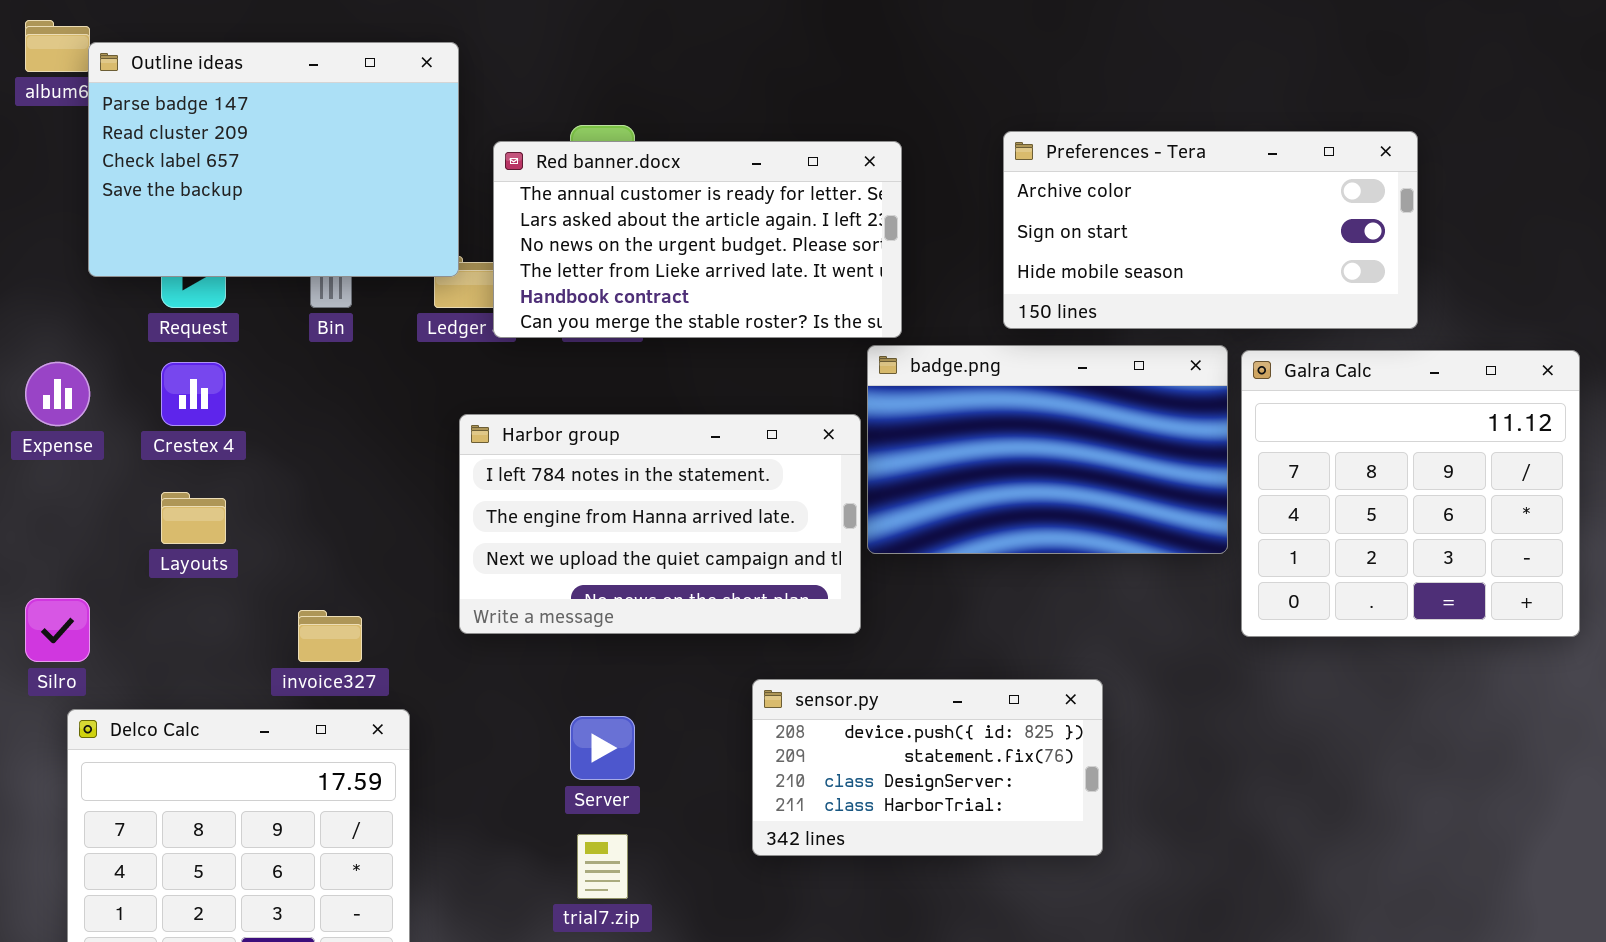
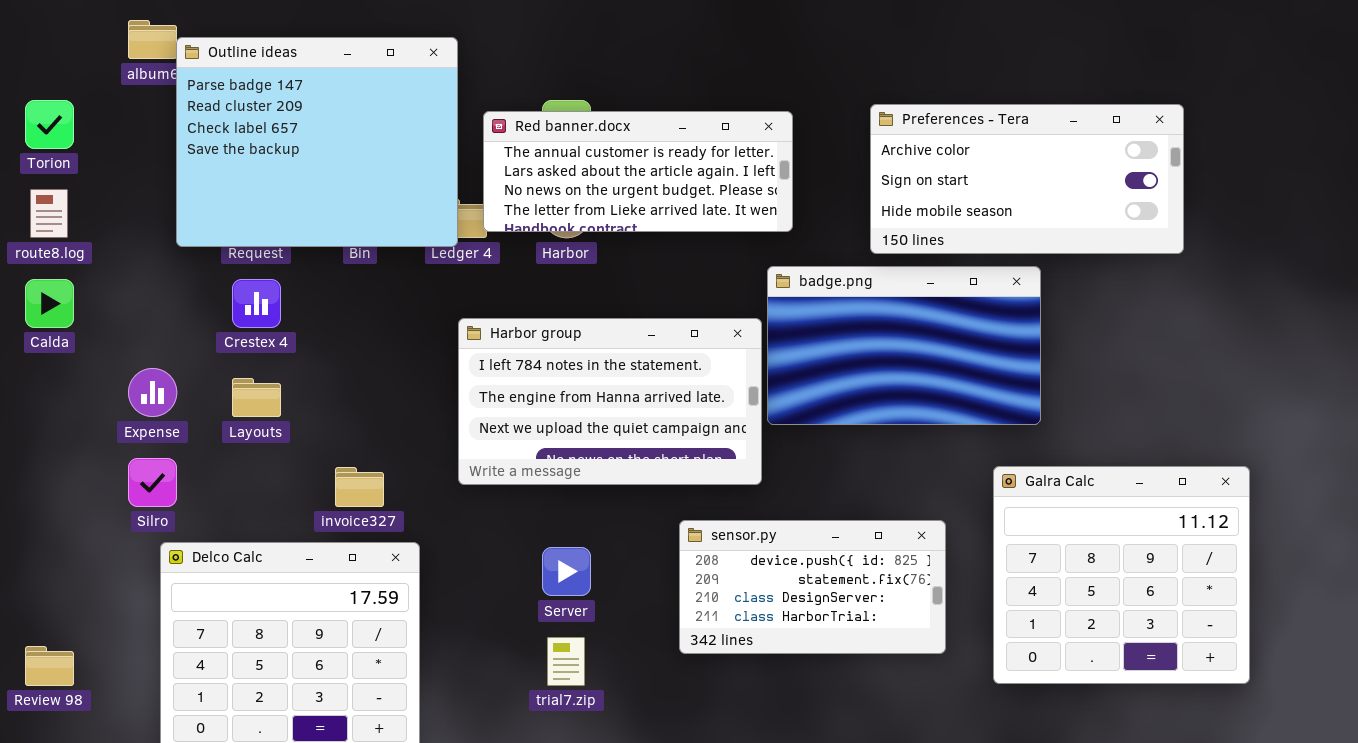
Outline ideas: [88,42,459,277] -> [176,37,458,247], resized
Red banner.docx: [493,141,902,338] -> [483,111,793,232], resized
Galra Calc: [1241,350,1580,637] -> [993,466,1250,684], moved
Expense: [25,362,90,426] -> [128,368,177,417], moved

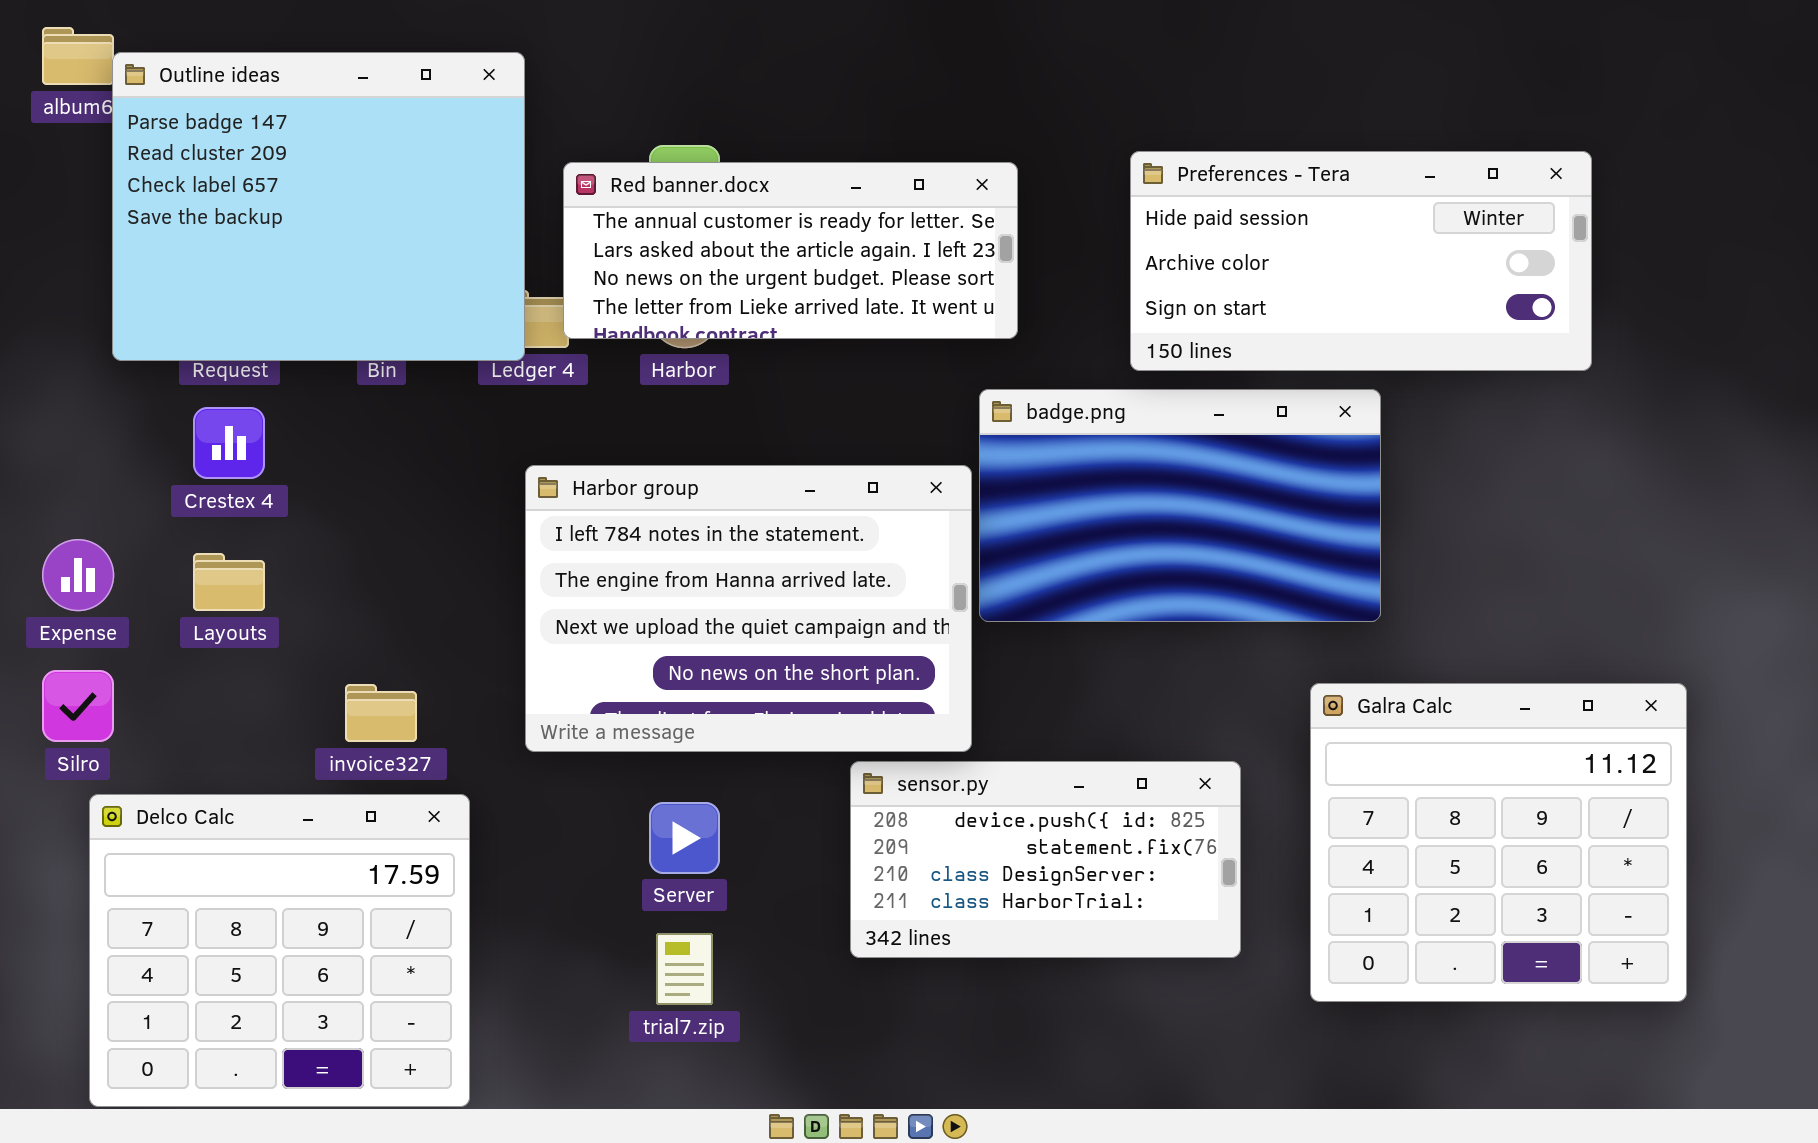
Preferences - Tera: [870,104,1184,254] -> [1130,151,1592,371], scrolled up 1 row
Harbor group: [458,318,762,485] -> [525,465,972,752], resized

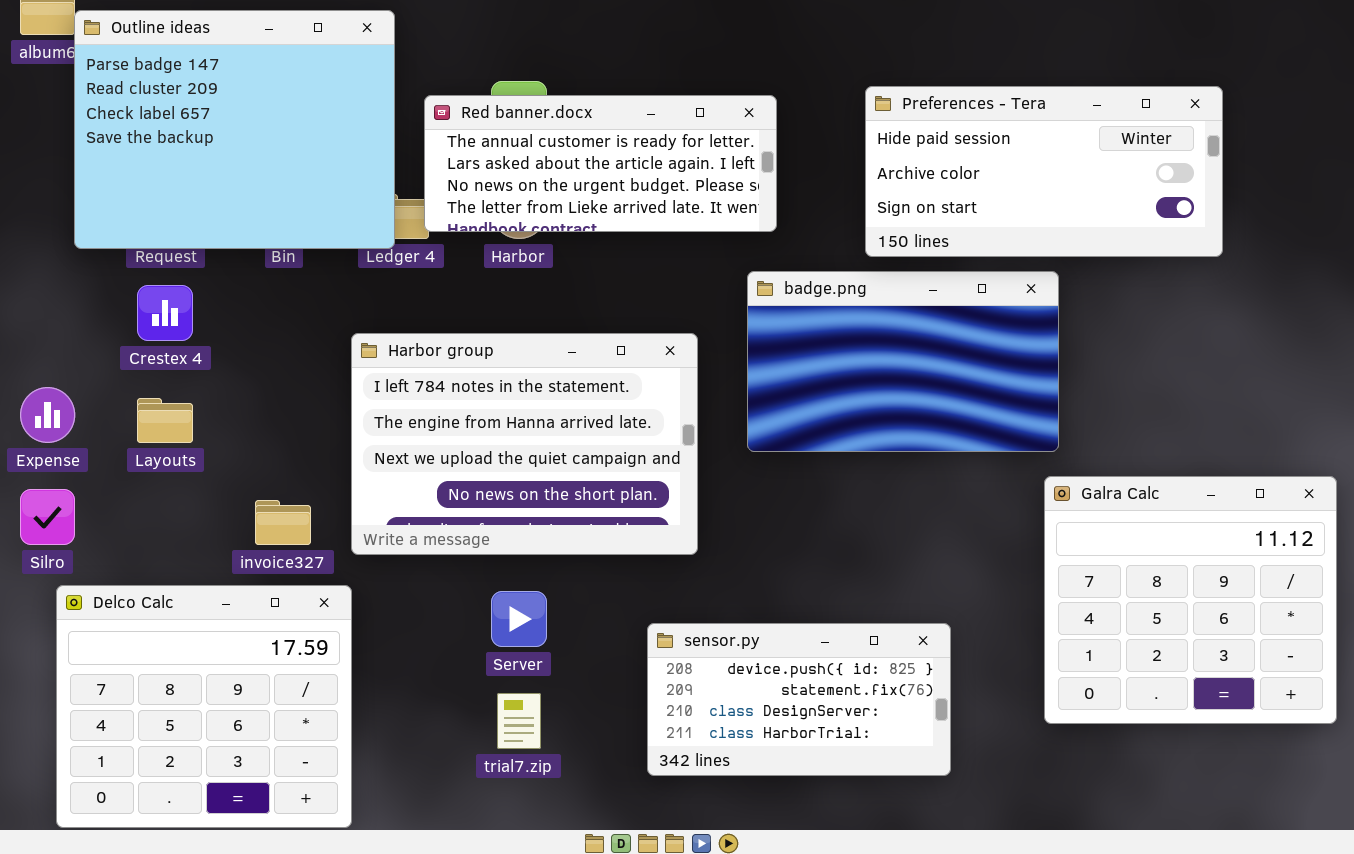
Harbor group: [525,465,972,752] -> [351,333,698,555], moved
Galra Calc: [1310,683,1687,1002] -> [1044,476,1337,724], moved
sensor.py: [850,761,1241,958] -> [647,623,951,776], moved

